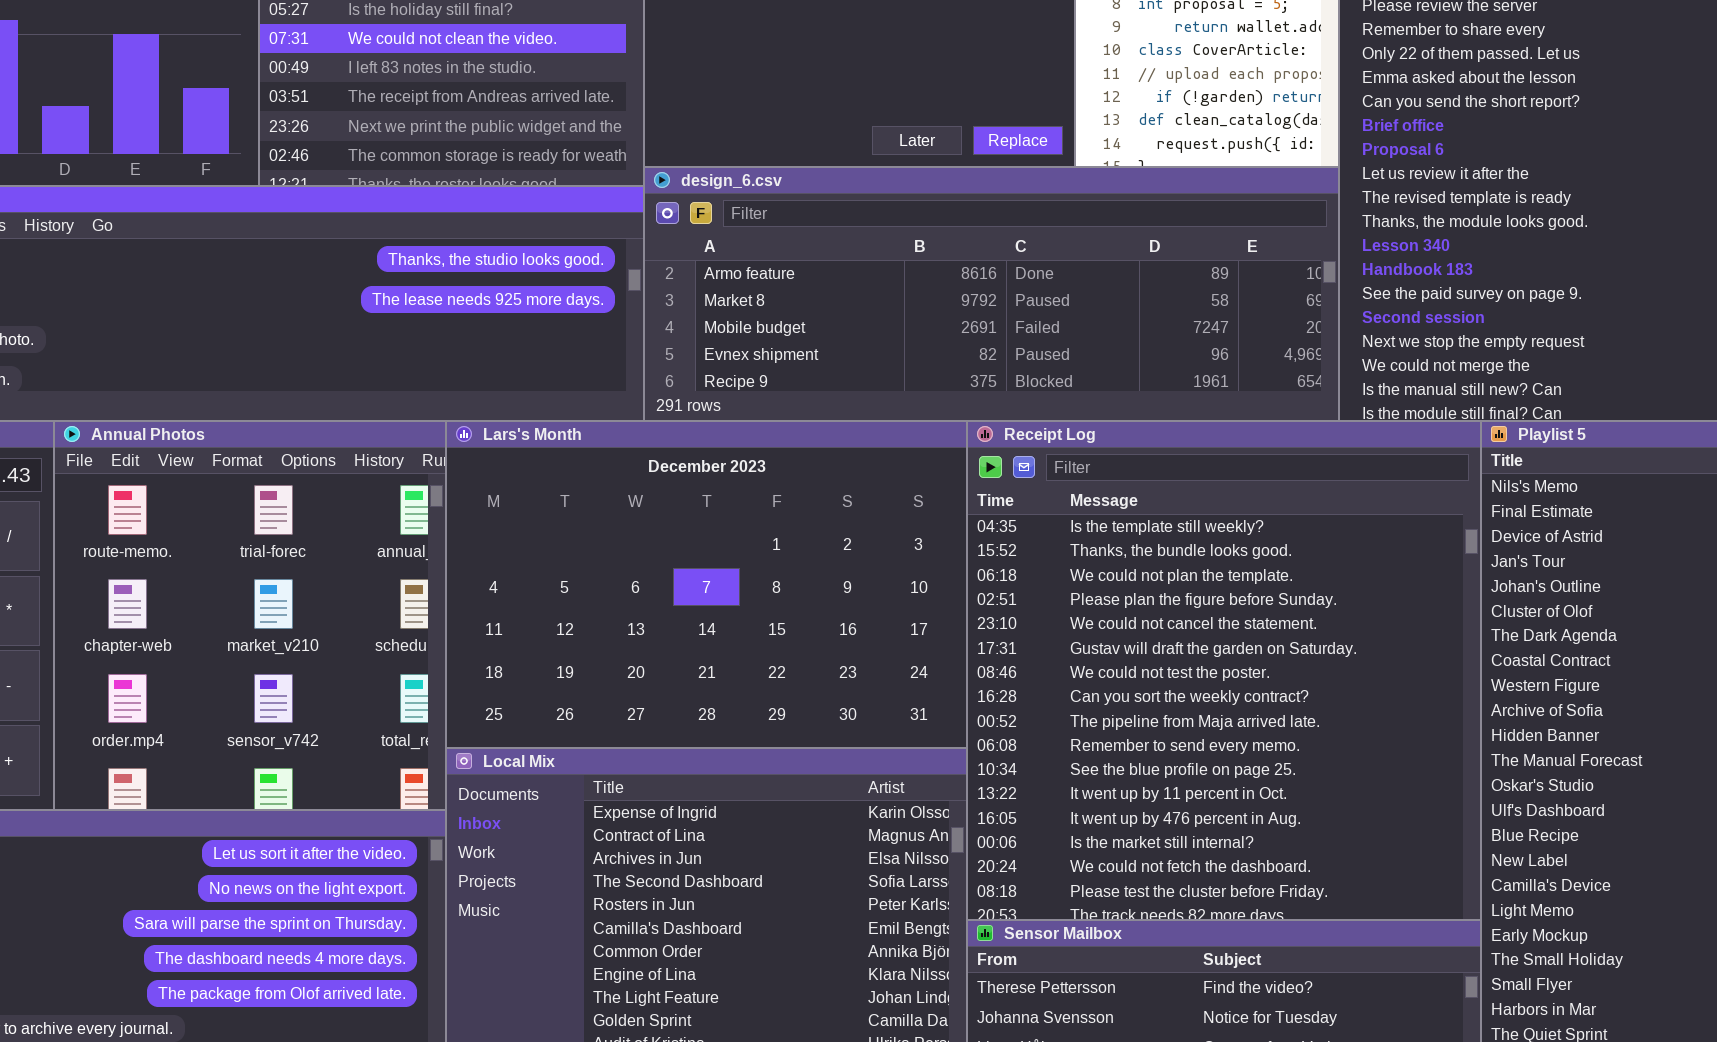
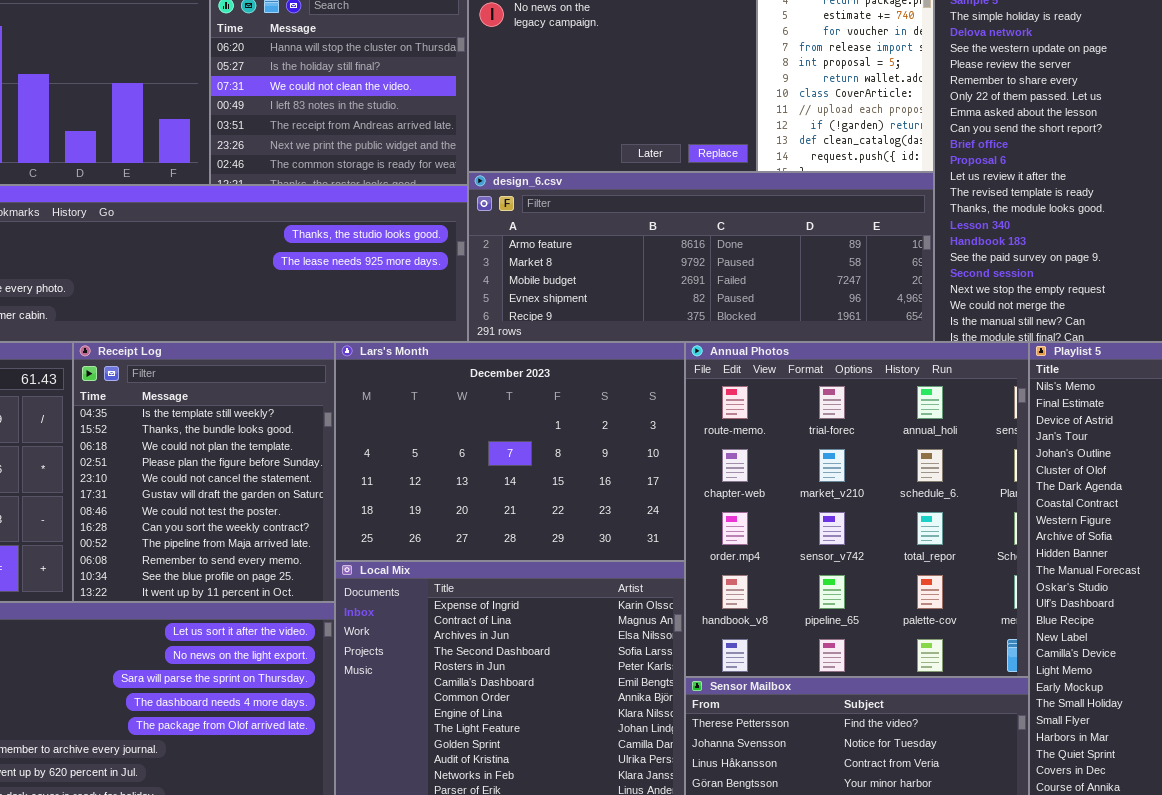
Annual Photos: [54,421,446,810] -> [685,342,1029,677], moved, resized
Receipt Log: [967,421,1481,920] -> [73,342,335,602], moved, resized

